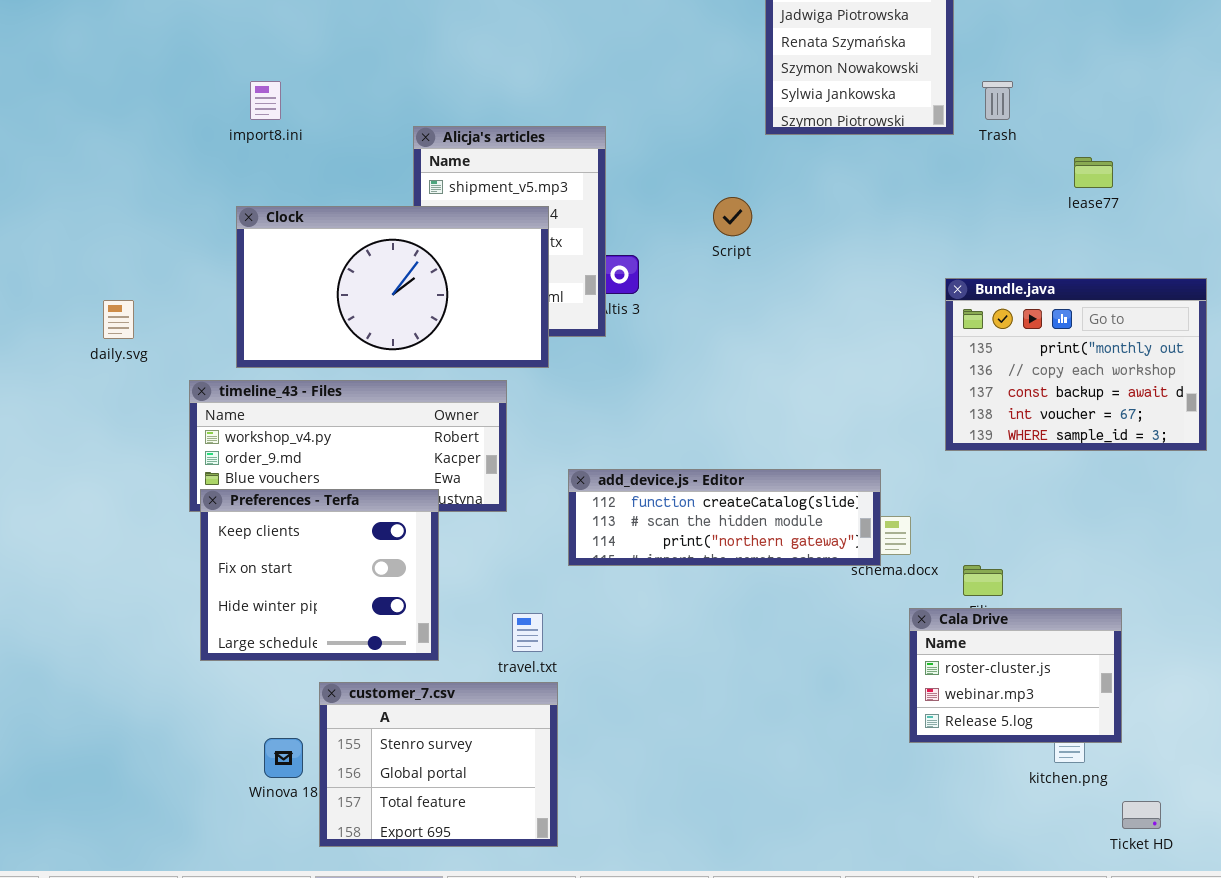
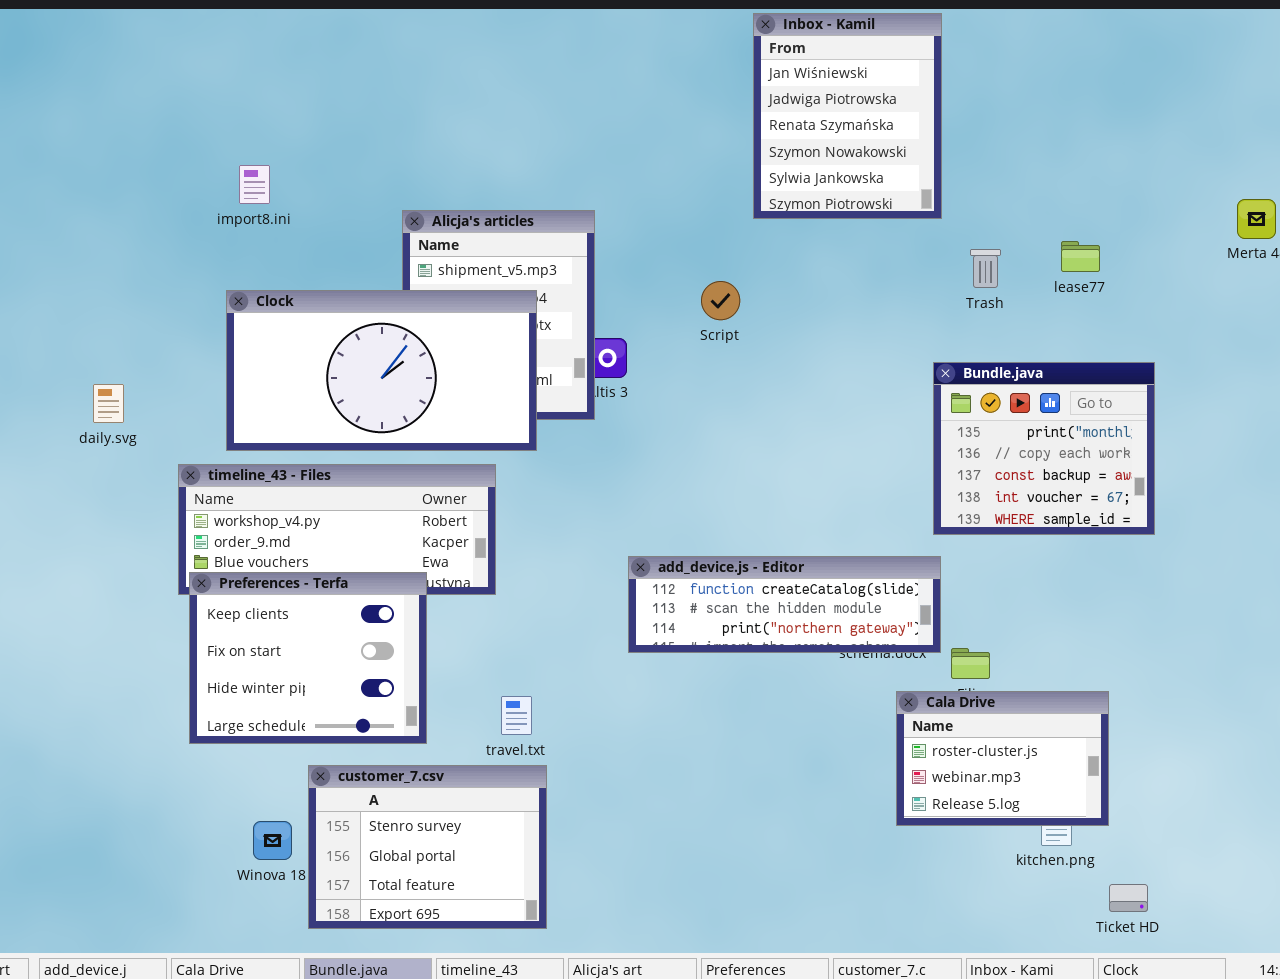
Trash: [982,81,1013,120] -> [970,249,1001,288], moved
Bundle.java: [945,278,1207,451] -> [933,362,1155,535], resized
add_device.js - Editor: [568,469,881,566] -> [628,556,941,653], moved

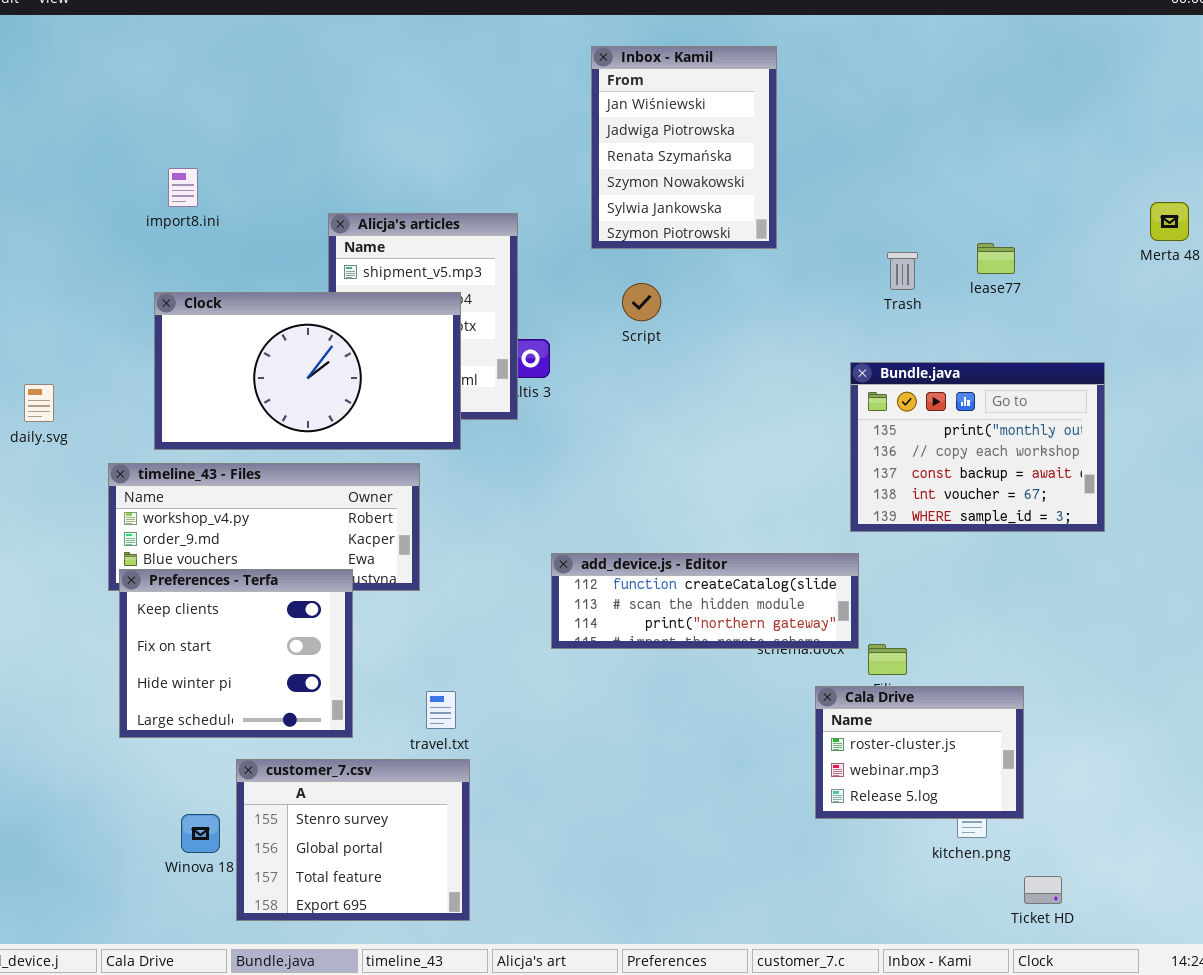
Inbox - Kamil: [753,13,942,219] -> [591,46,777,249], moved
Bundle.java: [933,362,1155,535] -> [850,362,1105,532], resized

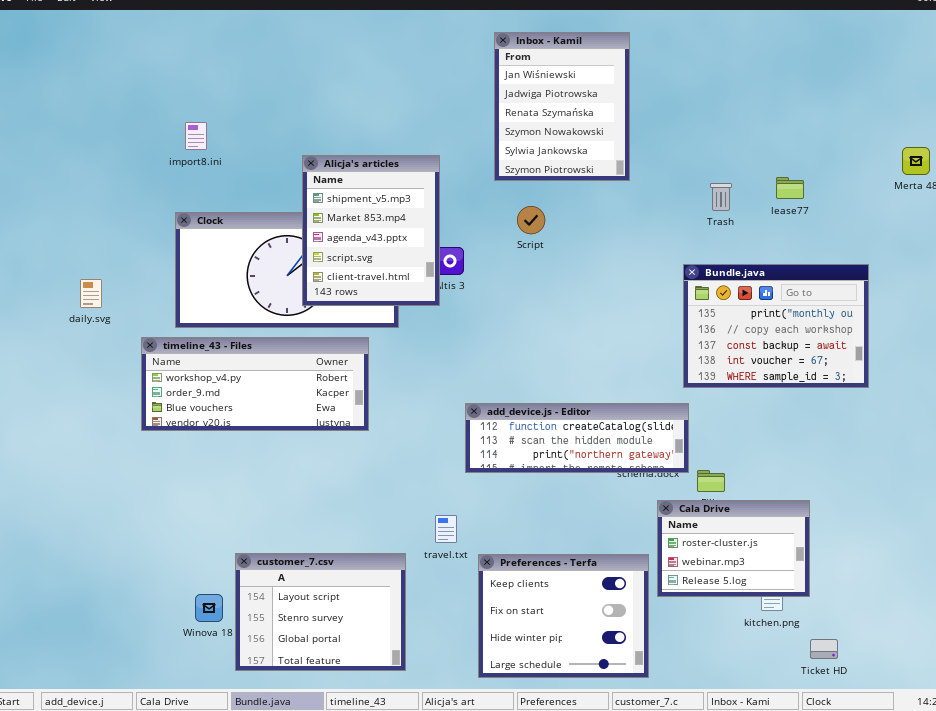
Alicja's articles: [328,213,518,420] -> [302,155,440,306], raised
Preferences - Terfa: [119,569,353,738] -> [478,554,649,678], moved
travel.txt: [426,691,456,729] -> [435,515,457,543], moved
customer_7.csv: [236,759,470,921] -> [235,553,406,671], scrolled up 1 row

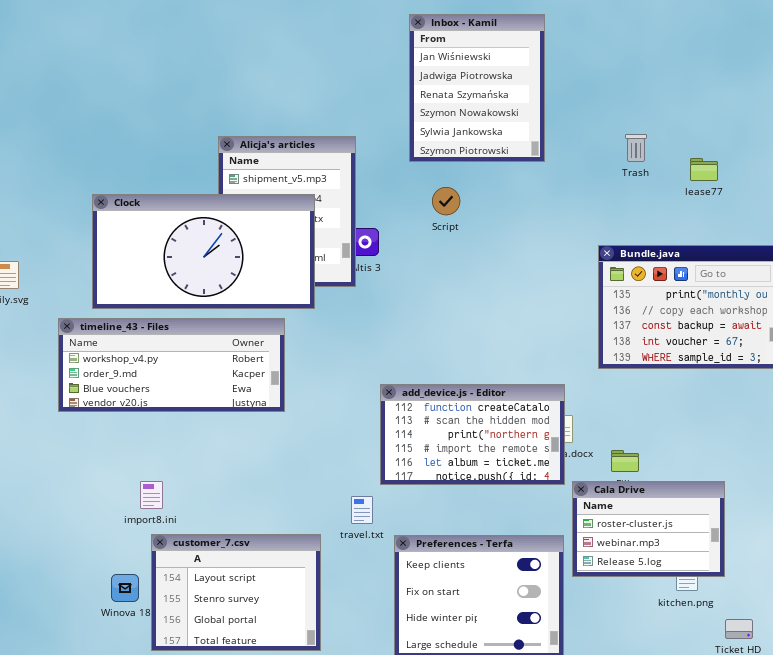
import8.ini: [185,122,207,150] -> [140,481,163,509], moved
Trash: [710,183,732,211] -> [625,134,647,162], moved
Clock: [175,212,399,328] -> [92,194,315,309], raised
add_device.js - Editor: [465,403,689,473] -> [380,384,565,485], resized

